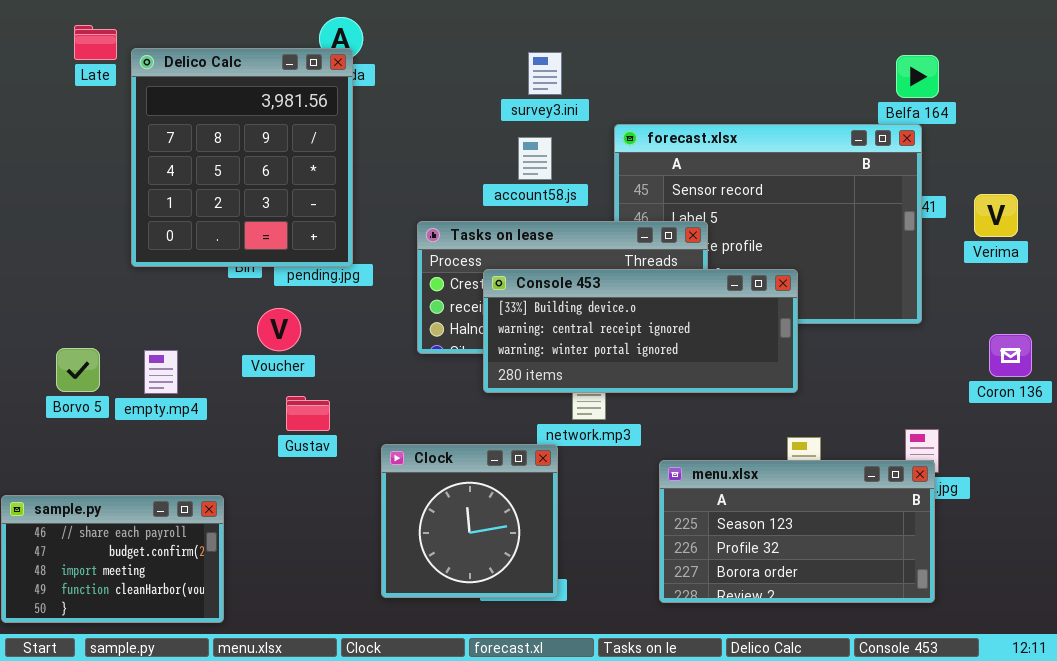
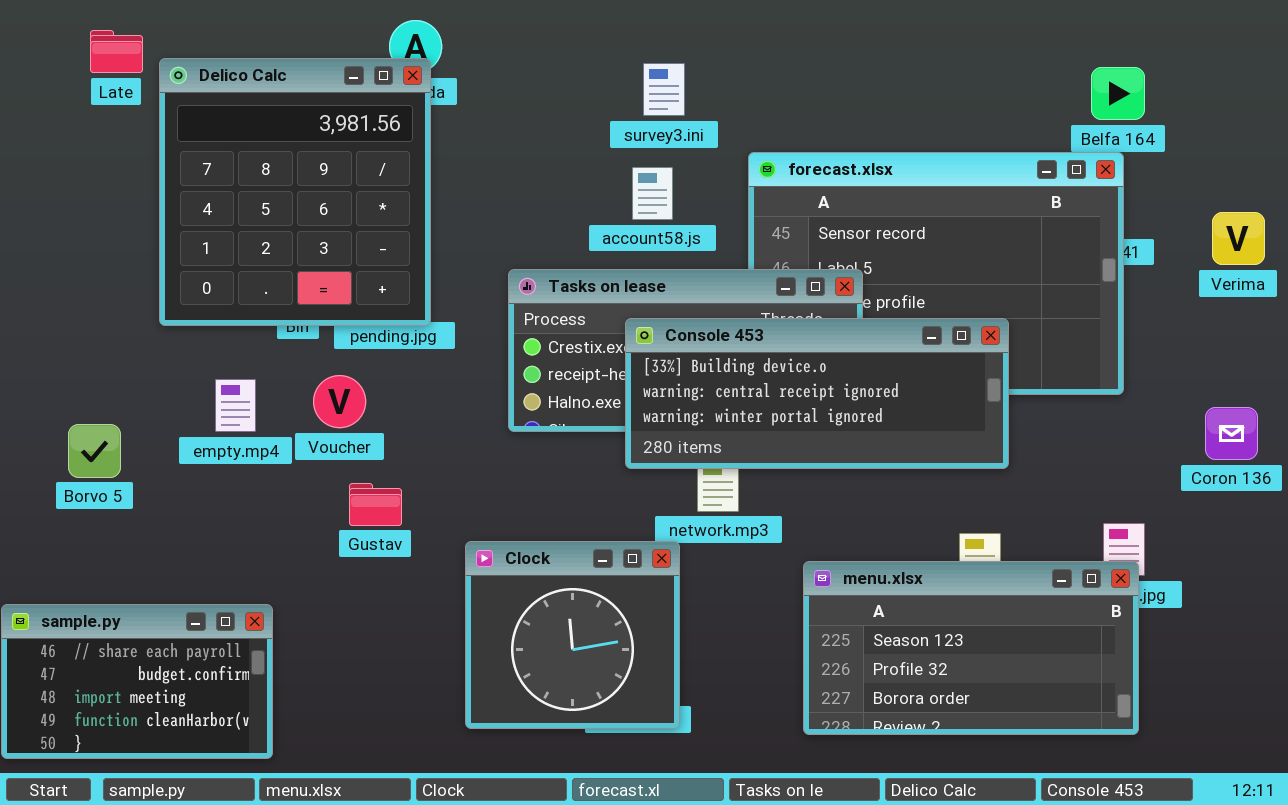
Verima: [974,194,1018,237] -> [1212,212,1265,265], moved
Console 453: [483,269,798,393] -> [625,318,1009,469], moved
empty.mp4: [144,350,178,394] -> [215,379,256,432], moved

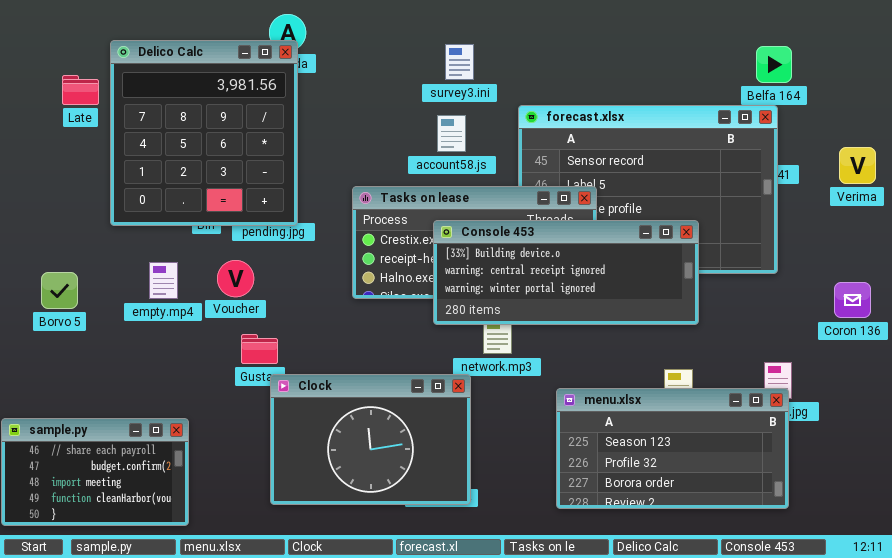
Late: [90,30,143,73] -> [62,75,99,105], moved
Borvo 5: [68,424,121,478] -> [41,272,78,309], moved
Clock: [465,541,680,729] -> [270,374,471,505], resized

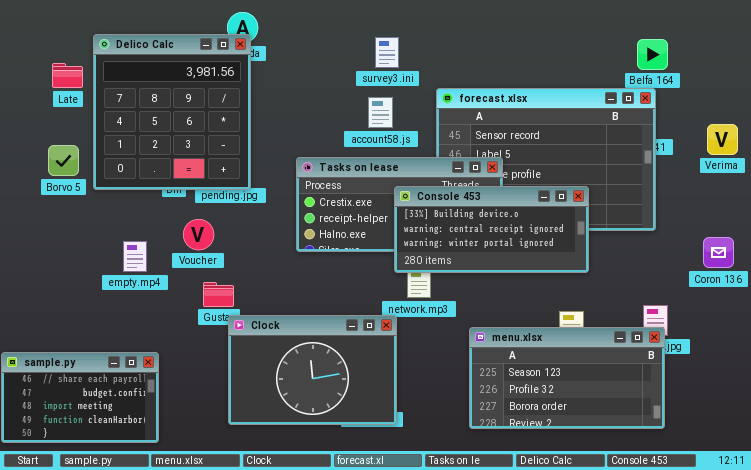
Console 453: [433,220,699,325] -> [394,186,589,273], resized
empty.mp4: [149,262,178,299] -> [123,241,147,272], moved
Borvo 5: [41,272,78,309] -> [48,145,79,176], moved

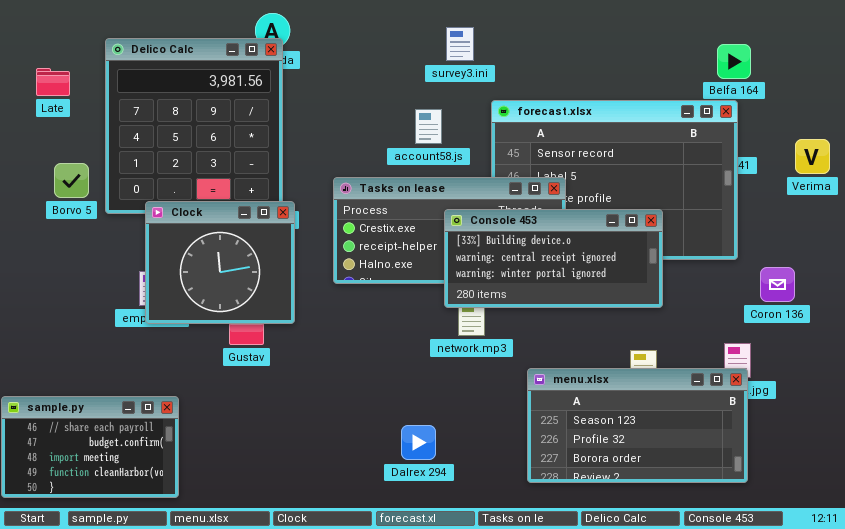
survey3.ini: [375,37,399,68] -> [446,27,474,61], moved
Late: [52,63,83,88] -> [36,68,70,96], moved
Coron 136: [703,237,734,268] -> [760,267,795,302], moved
Clock: [228,315,397,425] -> [145,201,295,324], moved, resized

